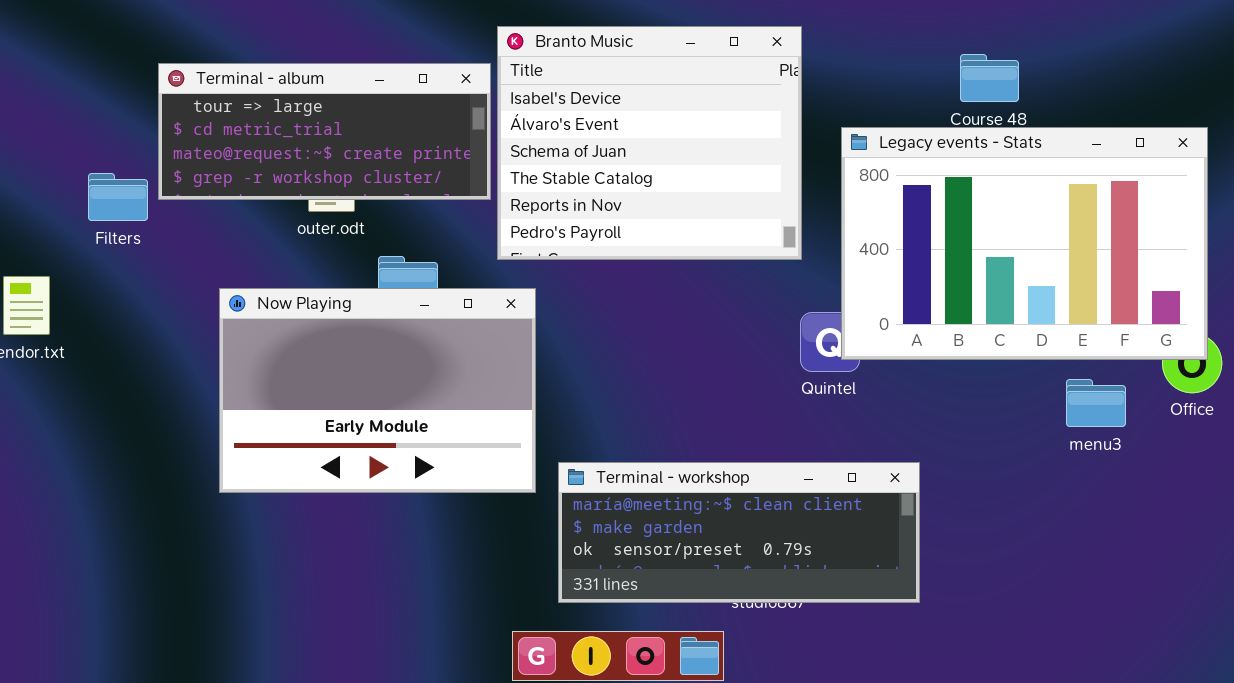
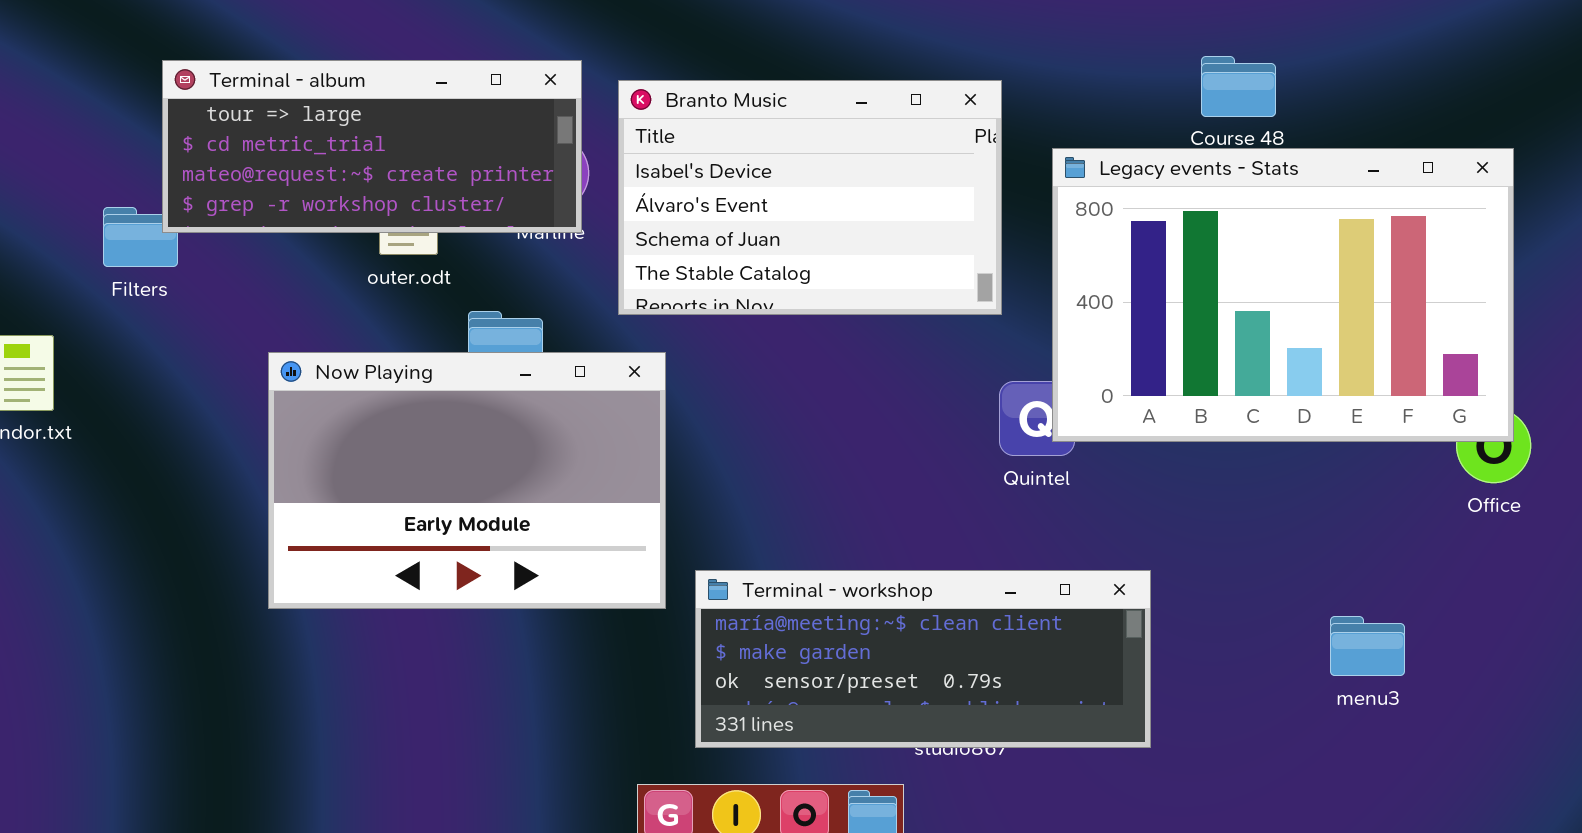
Branto Music: [497,26,802,260] -> [618,80,1002,315], resized
Terminal - album: [158,63,491,200] -> [162,60,582,233], moved
menu3: [1066,379,1126,427] -> [1330,616,1405,676], moved

